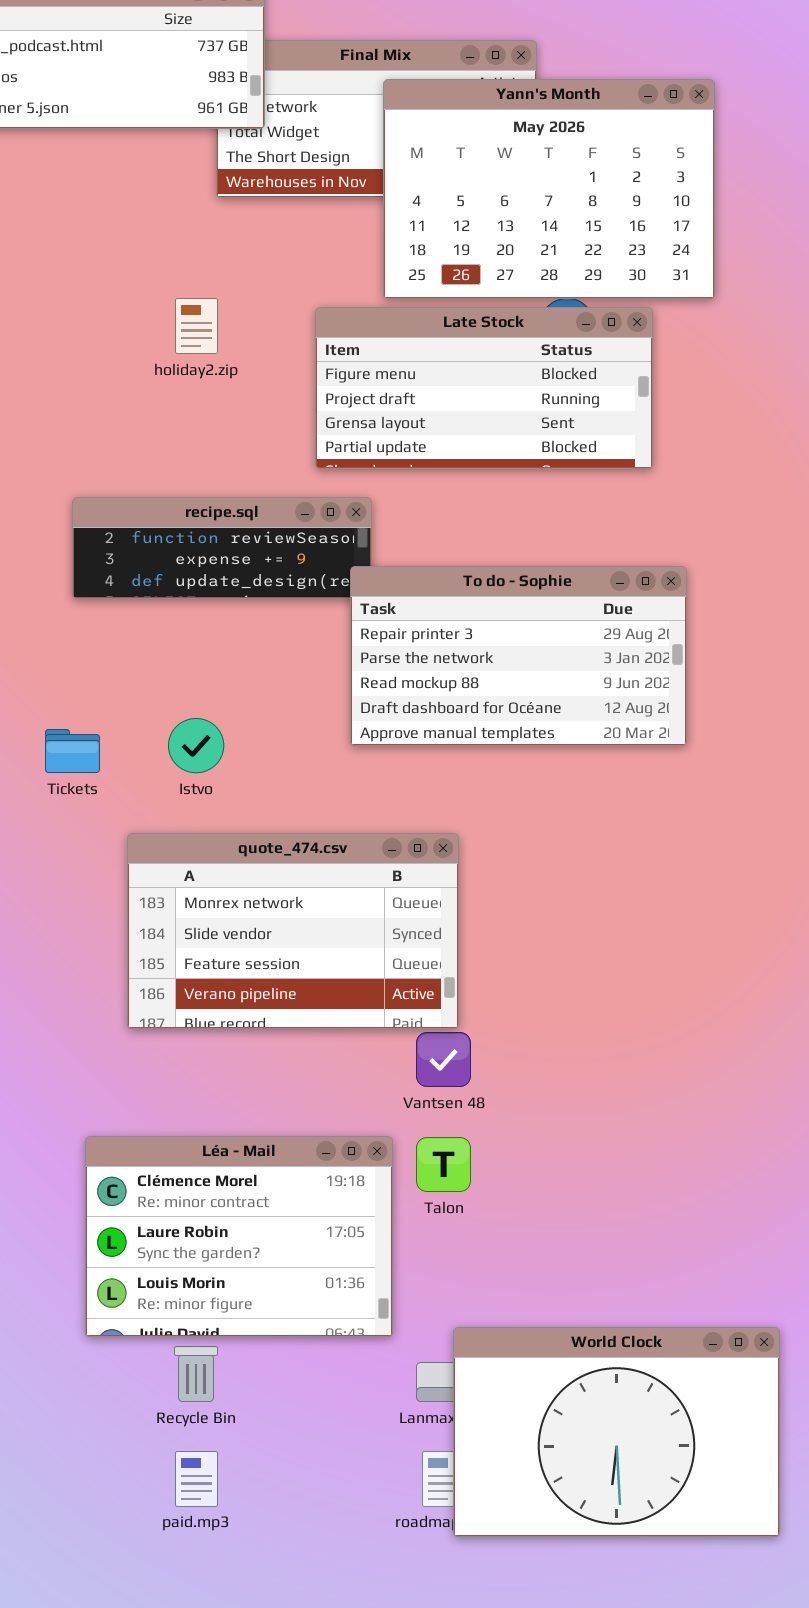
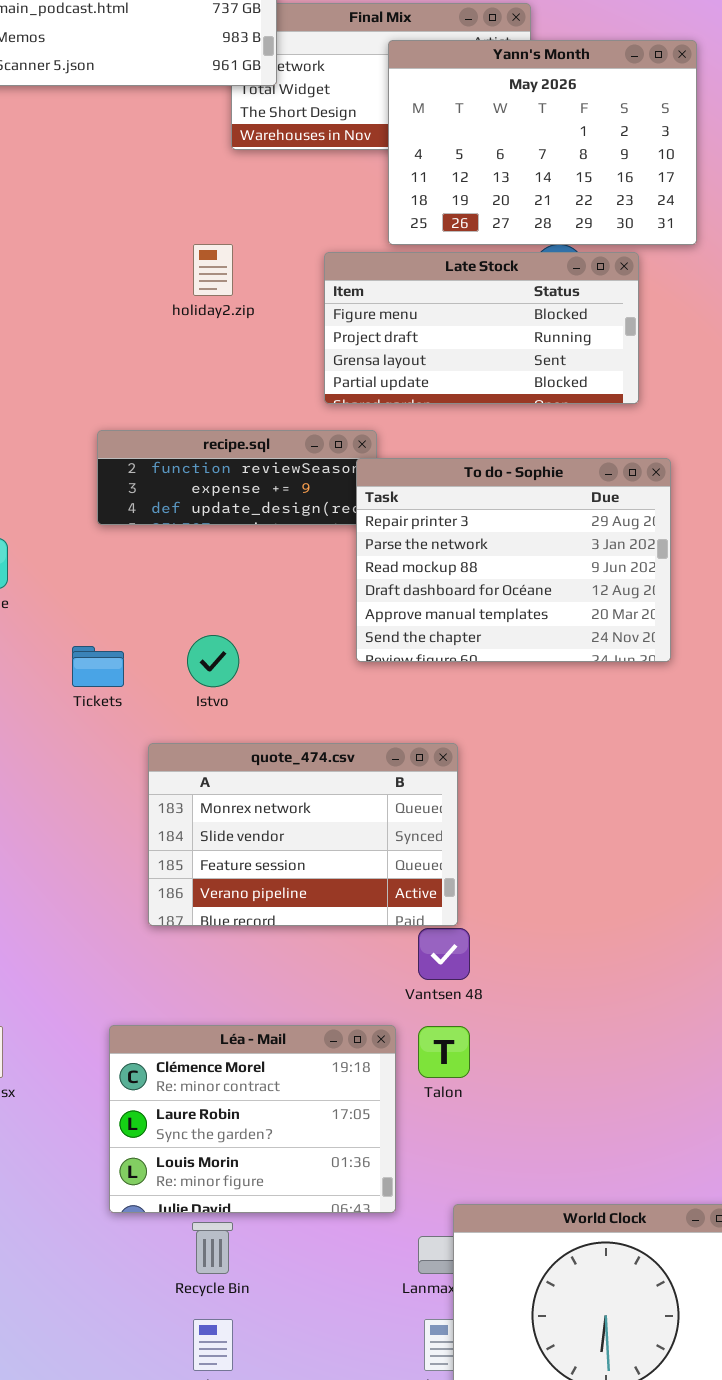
To do - Sophie: [350,566,687,746] -> [356,458,671,662], resized

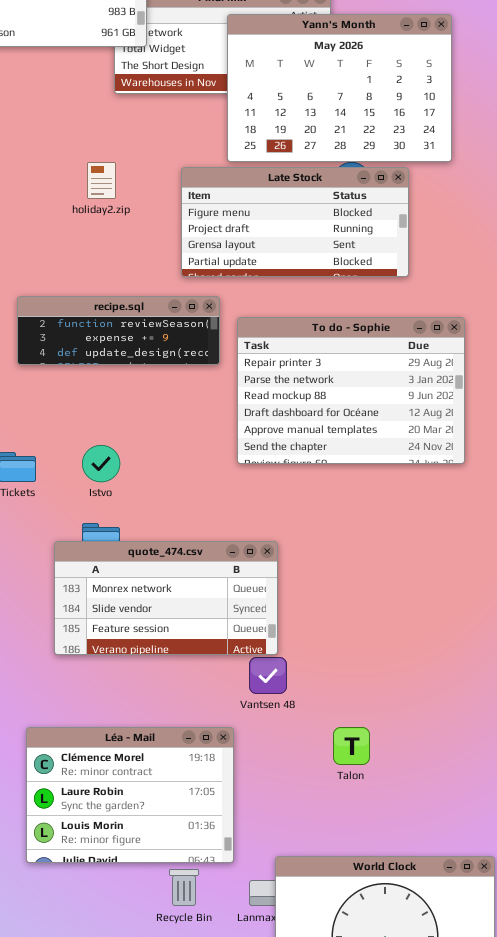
To do - Sophie: [356,458,671,662] -> [237,317,465,464], moved
quote_474.csv: [148,743,458,926] -> [54,541,278,655], resized
Talon: [418,1026,470,1078] -> [333,727,370,765], moved
Recycle Bin: [192,1222,233,1274] -> [169,869,199,906], moved

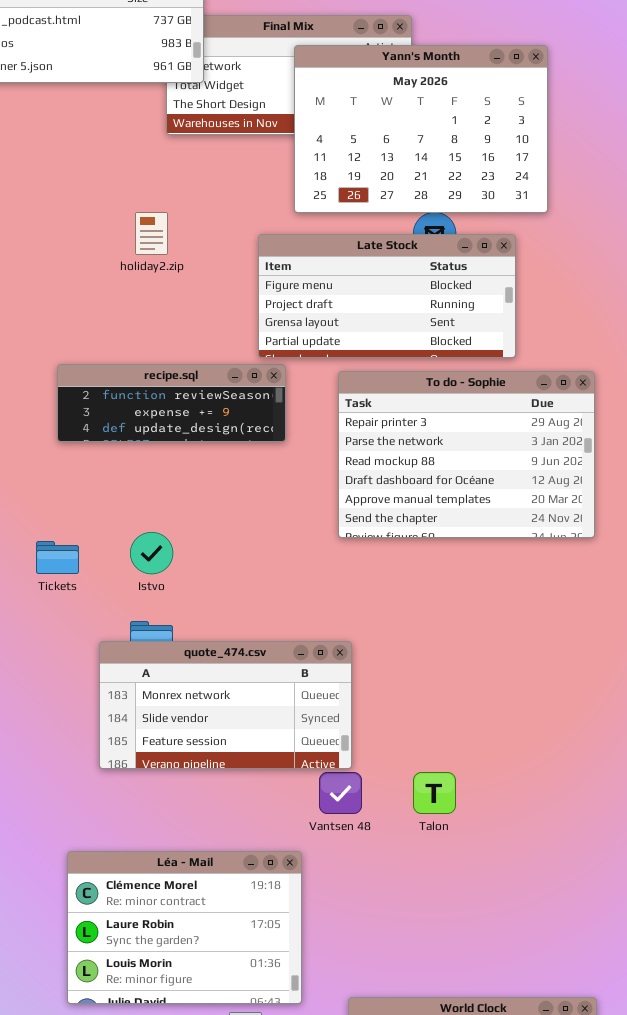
Late Stock: [181,167,409,277] -> [258,234,516,358], moved
To do - Sophie: [237,317,465,464] -> [338,371,595,538], moved
Talon: [333,727,370,765] -> [413,772,456,814], moved

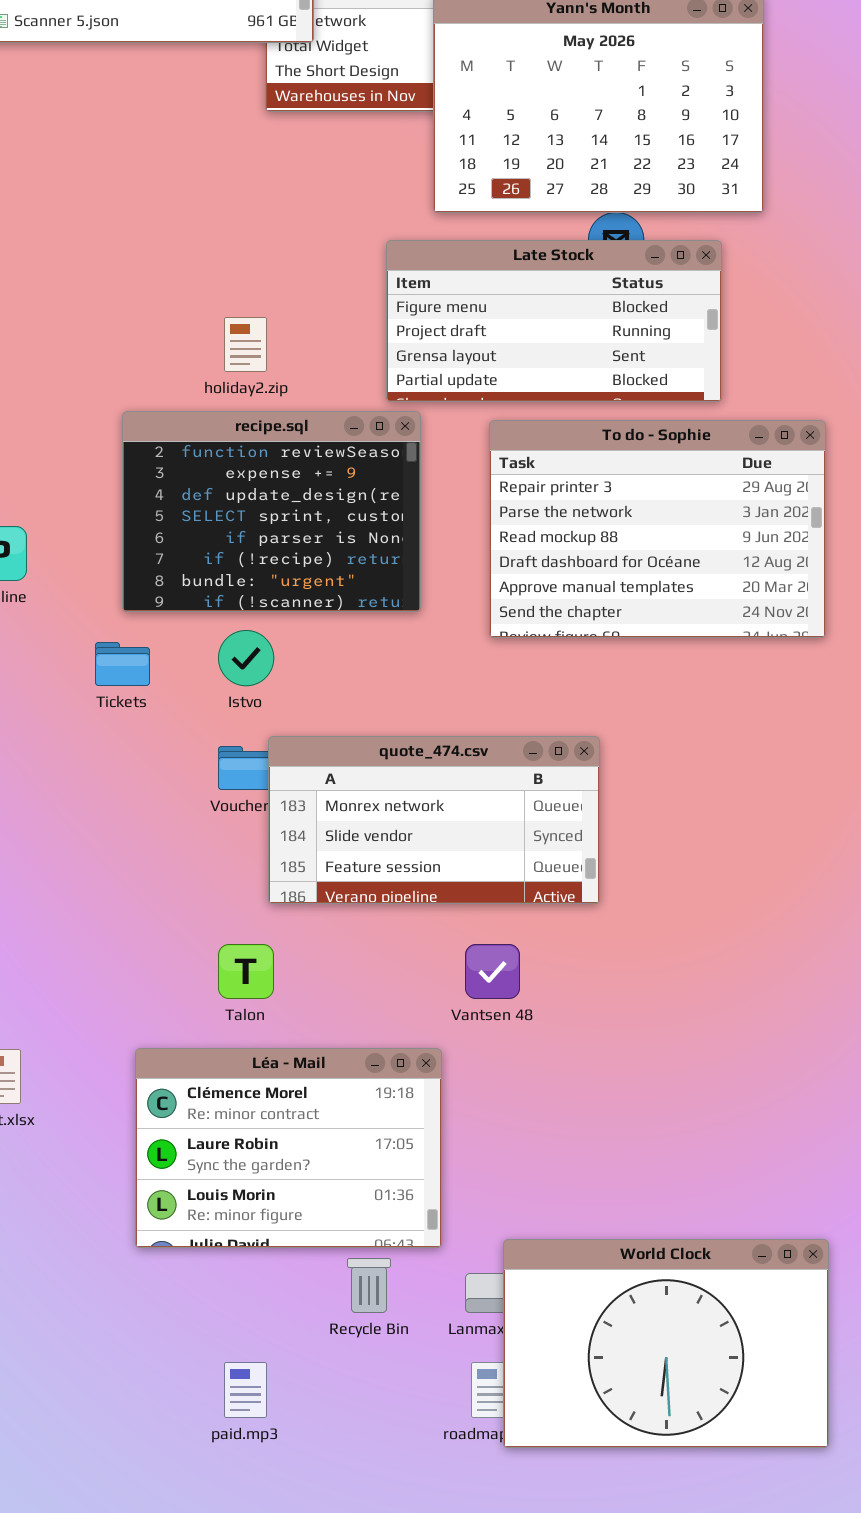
holiday2.zip: [135,212,168,255] -> [224,317,267,372], moved
recipe.sql: [57,364,286,442] -> [122,411,421,612], resized
quote_474.csv: [99,641,352,769] -> [268,736,600,904], moved
Talon: [413,772,456,814] -> [218,944,274,999], moved

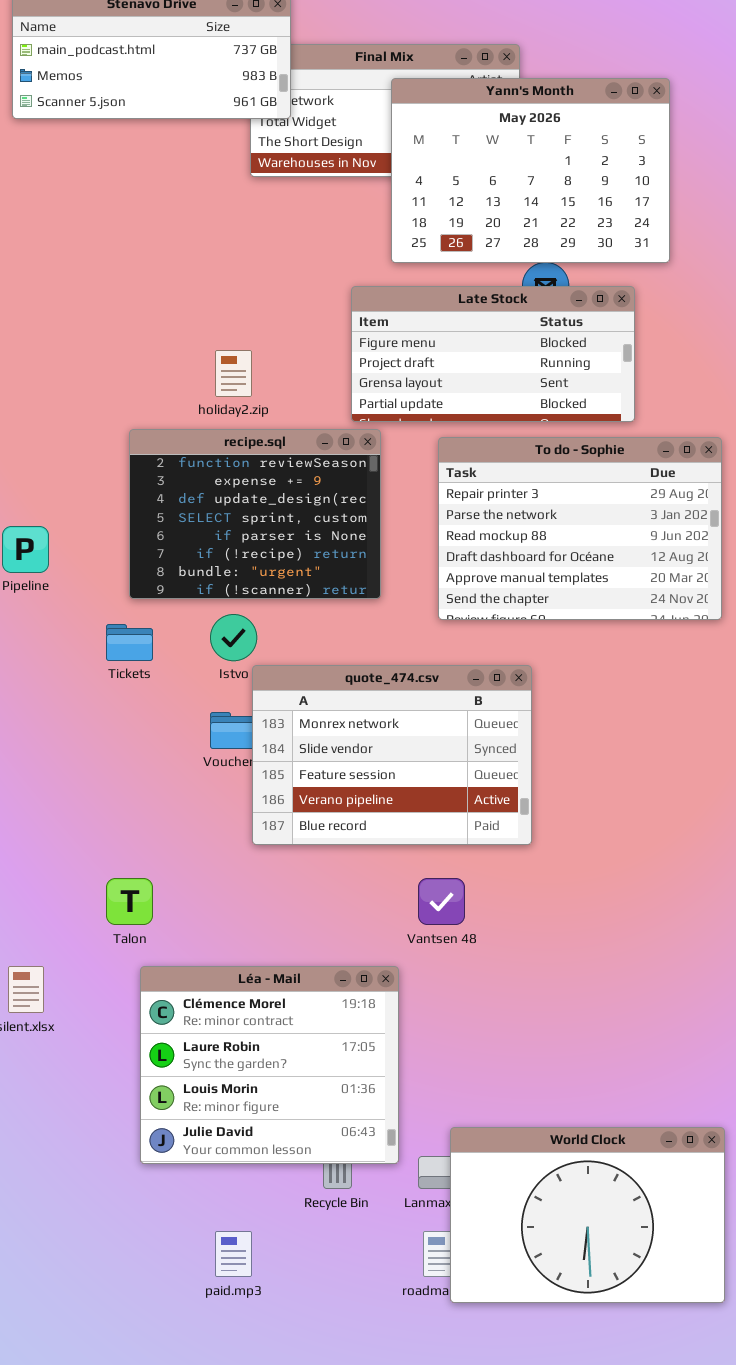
quote_474.csv: [268,736,600,904] -> [252,665,532,845], resized
Talon: [218,944,274,999] -> [106,878,153,925], moved
Léa - Mail: [135,1048,442,1248] -> [140,966,399,1164], resized

